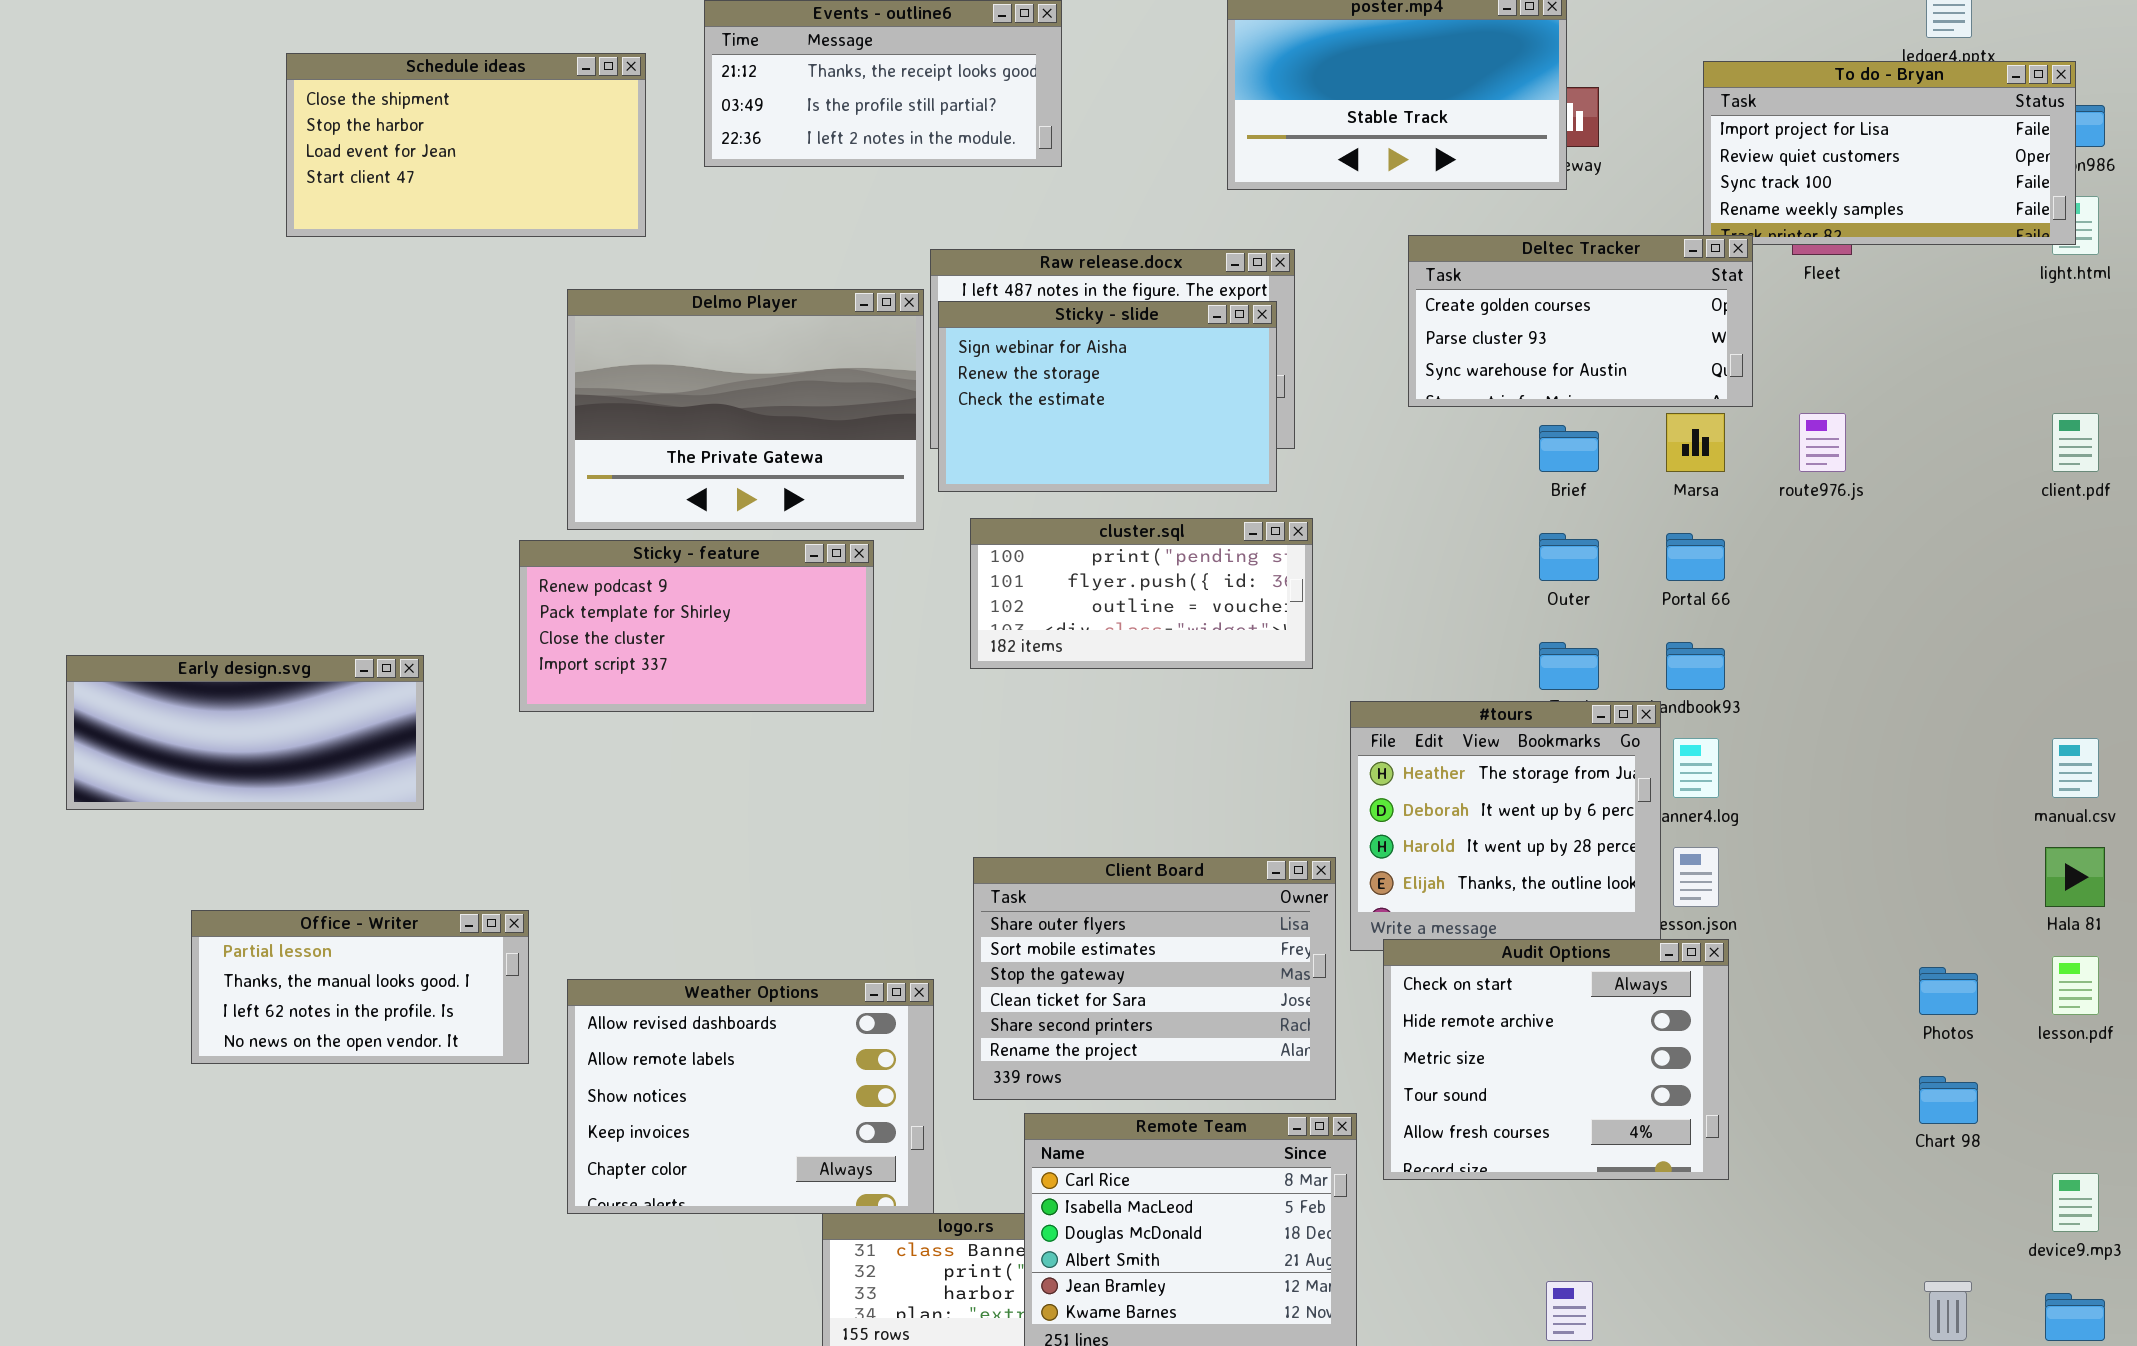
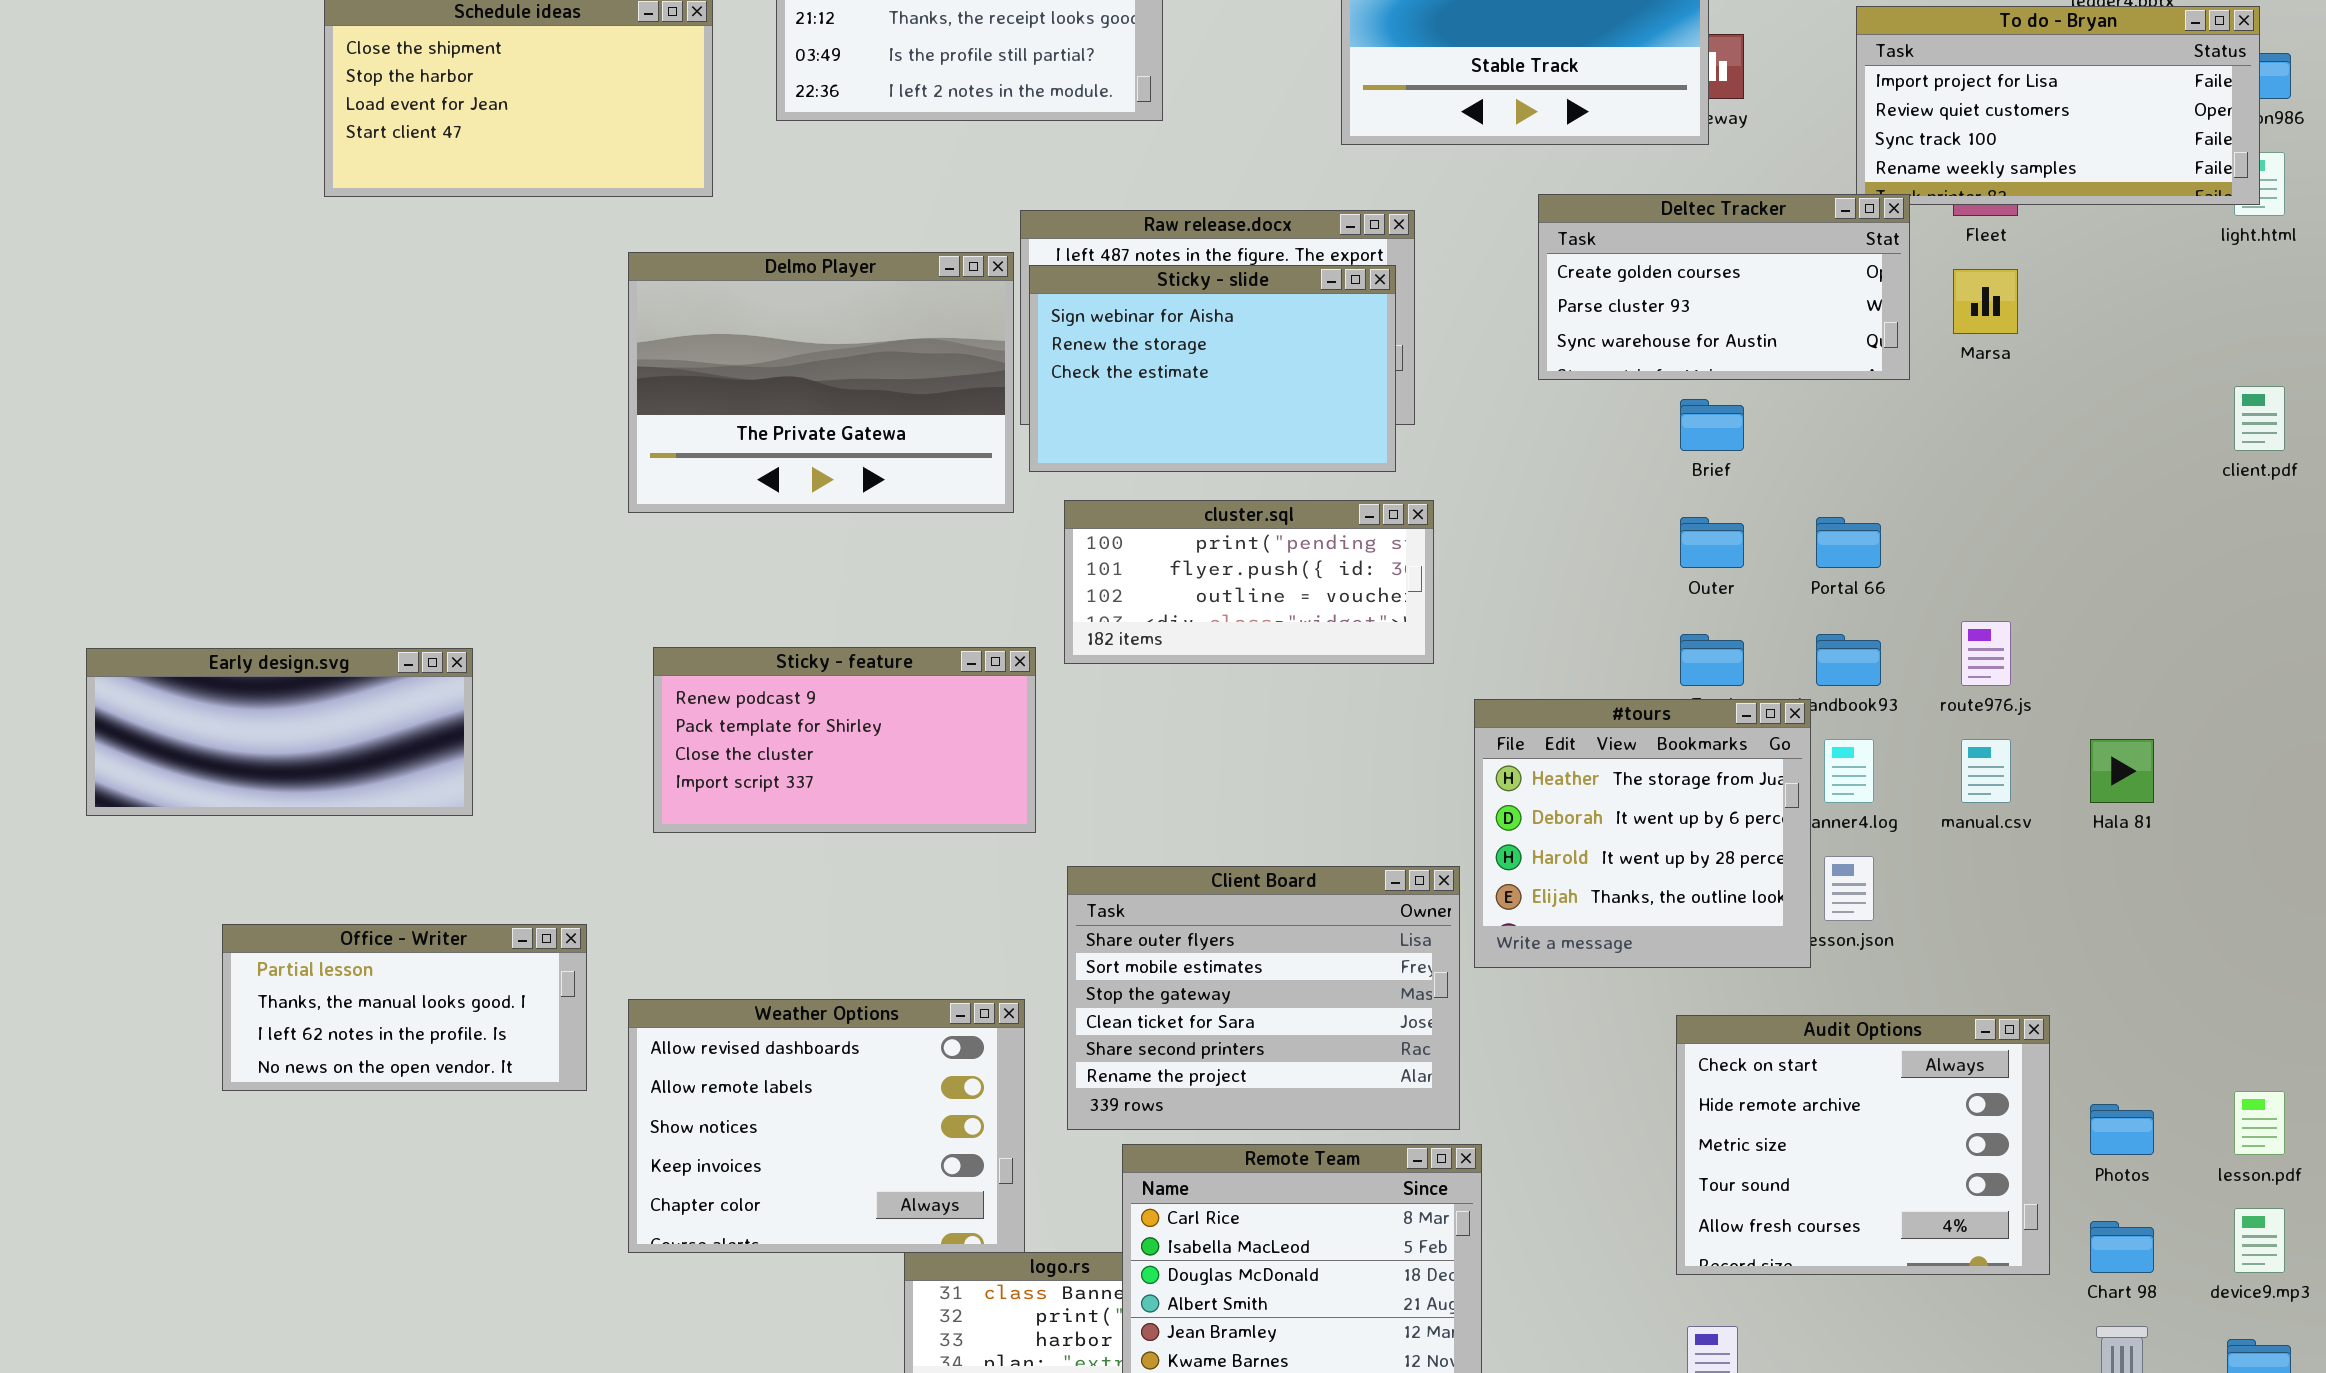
Marsa: [1666,413,1725,472] -> [1953,269,2018,334], moved
route976.js: [1799,413,1846,472] -> [1961,621,2011,686], moved
Sticky - feature: [519,540,874,712] -> [653,647,1036,833], moved
manual.csv: [2052,738,2099,798] -> [1961,739,2011,803], moved
Hala 81: [2045,847,2105,907] -> [2090,739,2154,803], moved
Audit Options: [1383,939,1729,1180] -> [1676,1015,2050,1275], moved
lesson.pdf: [2052,956,2099,1015] -> [2234,1091,2285,1155], moved
Photos: [1919,967,1978,1015] -> [2090,1104,2154,1155], moved
Chart 98: [1919,1076,1978,1124] -> [2090,1221,2154,1273], moved

